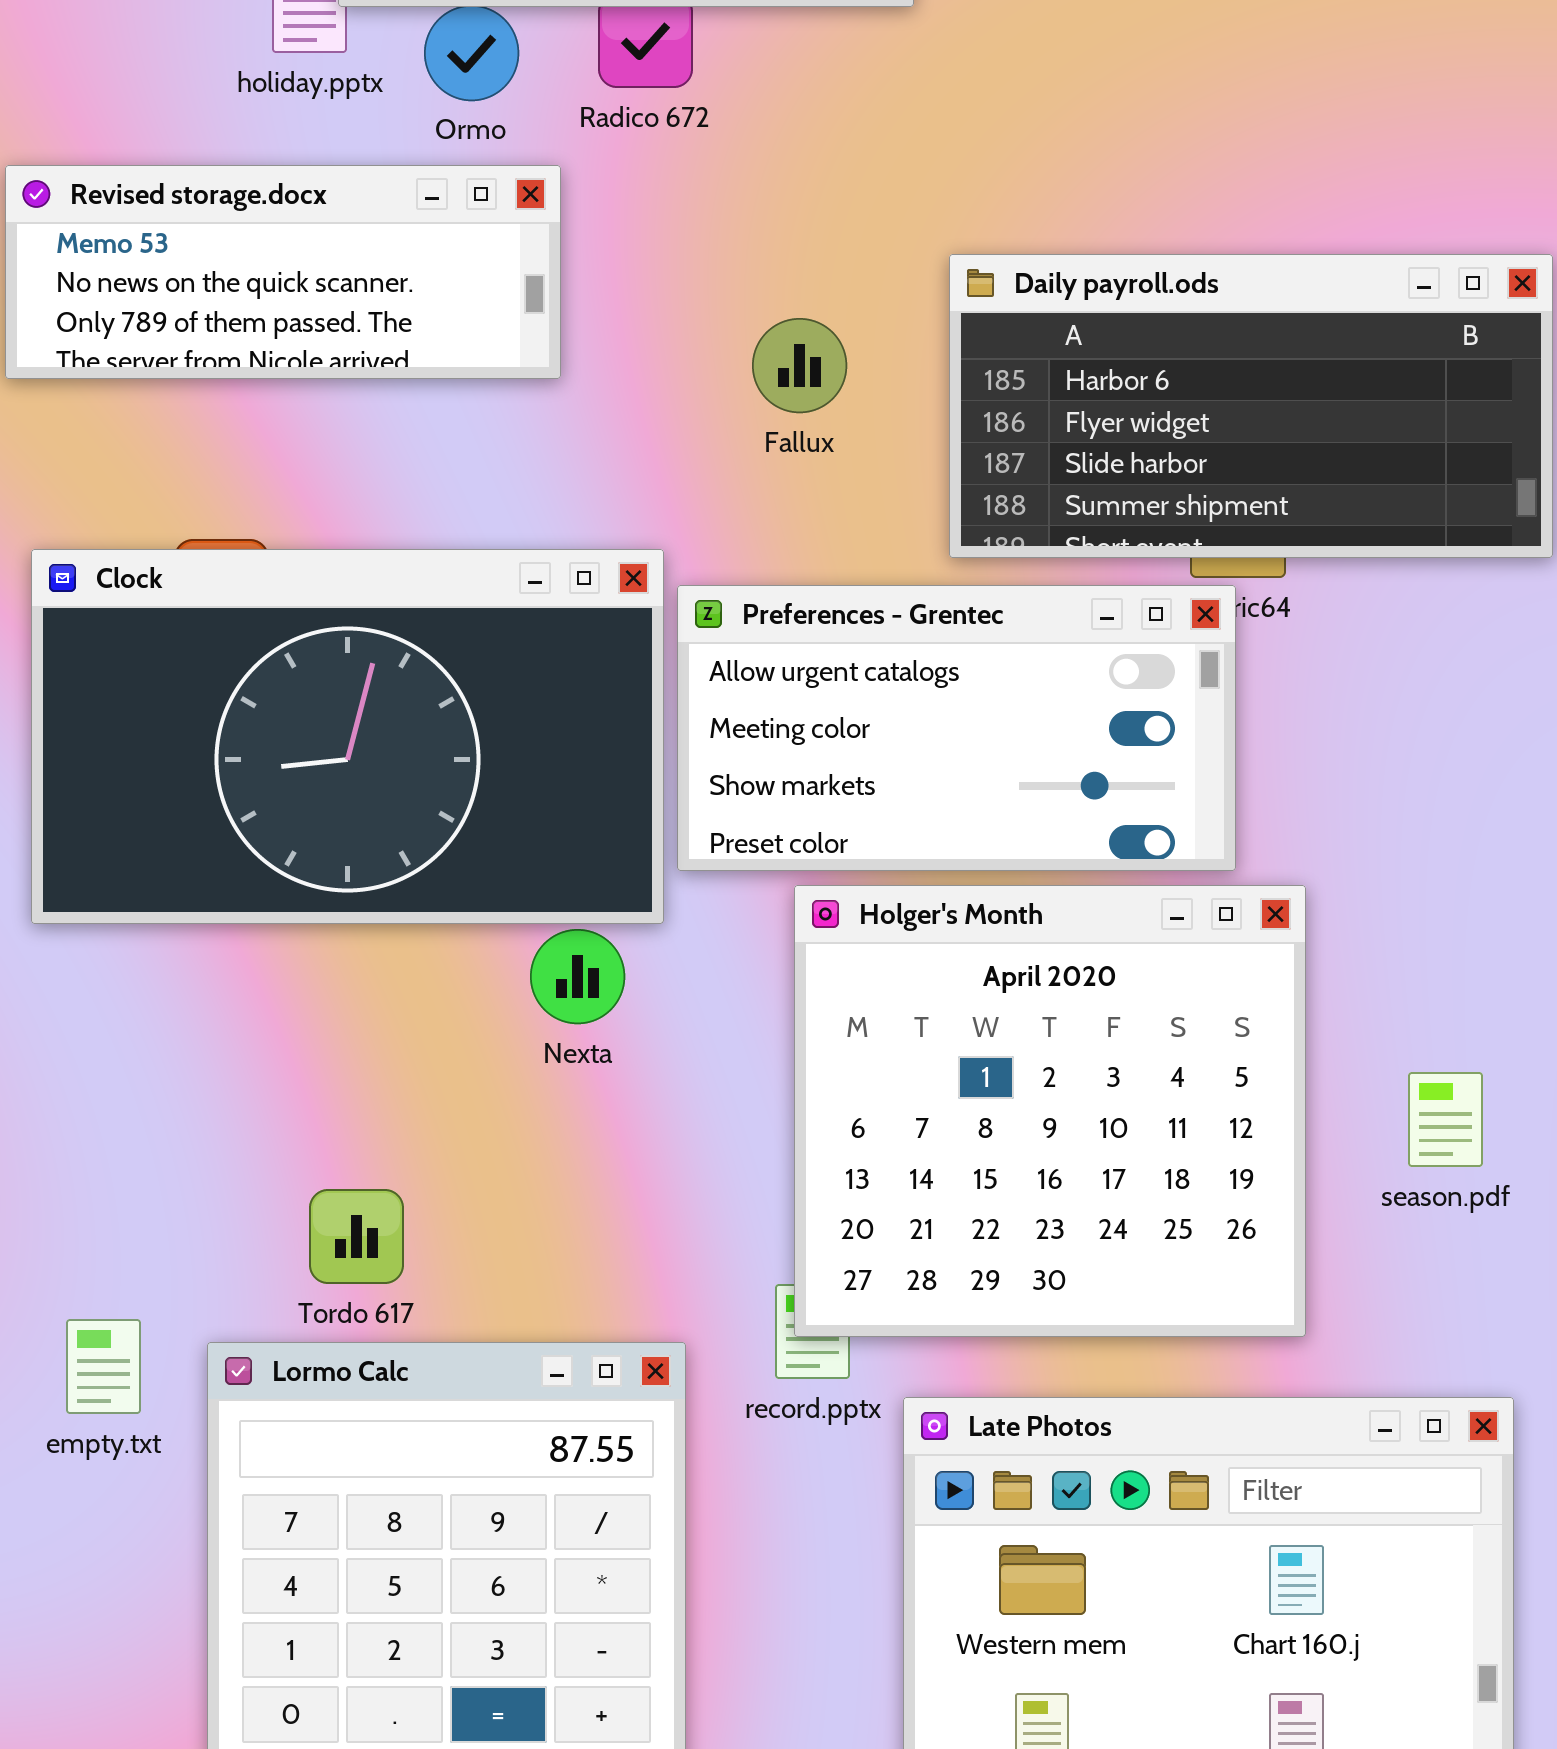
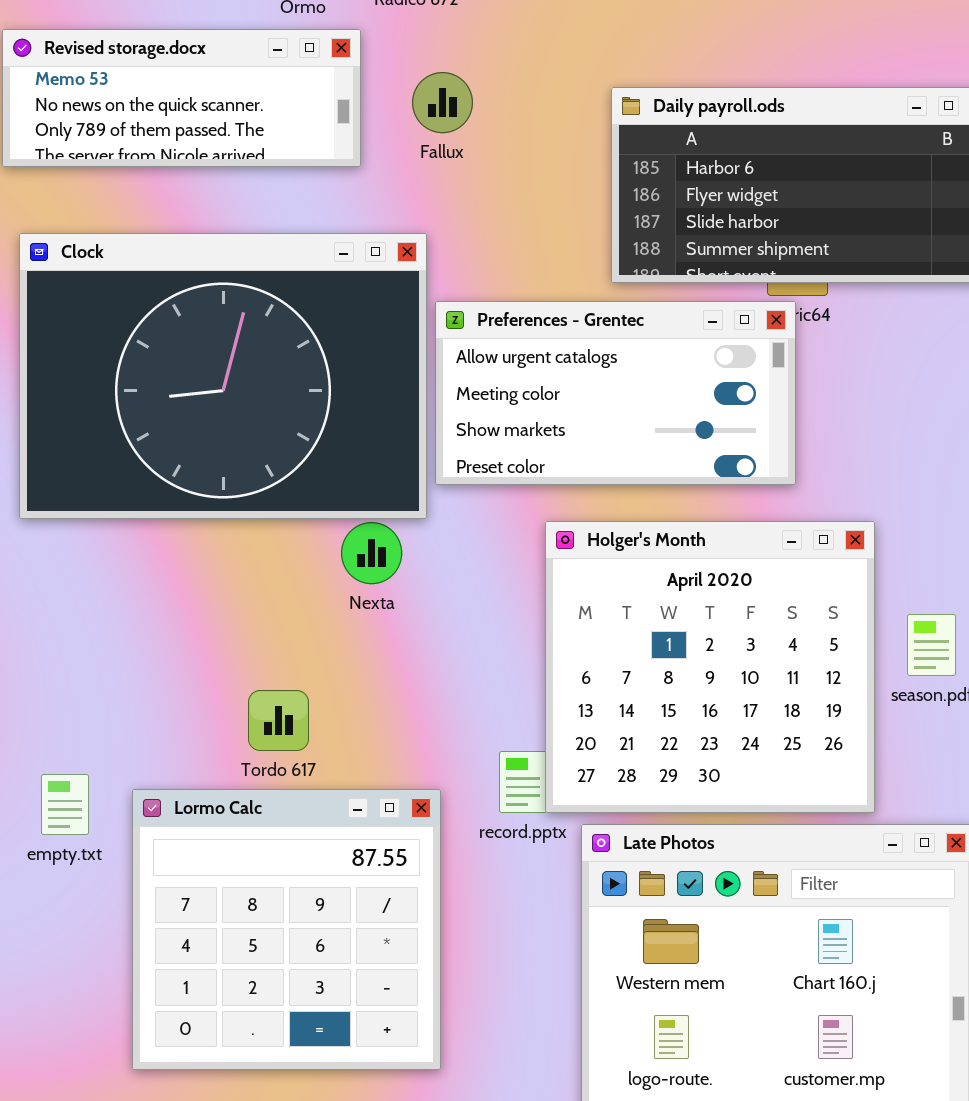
Fallux: [752,318,847,413] -> [412,72,473,133], moved
Clock: [31,549,664,924] -> [19,233,427,519], resized
Holger's Month: [794,885,1306,1337] -> [545,521,875,813], moved
Tordo 617: [309,1189,404,1284] -> [248,690,309,751], moved

